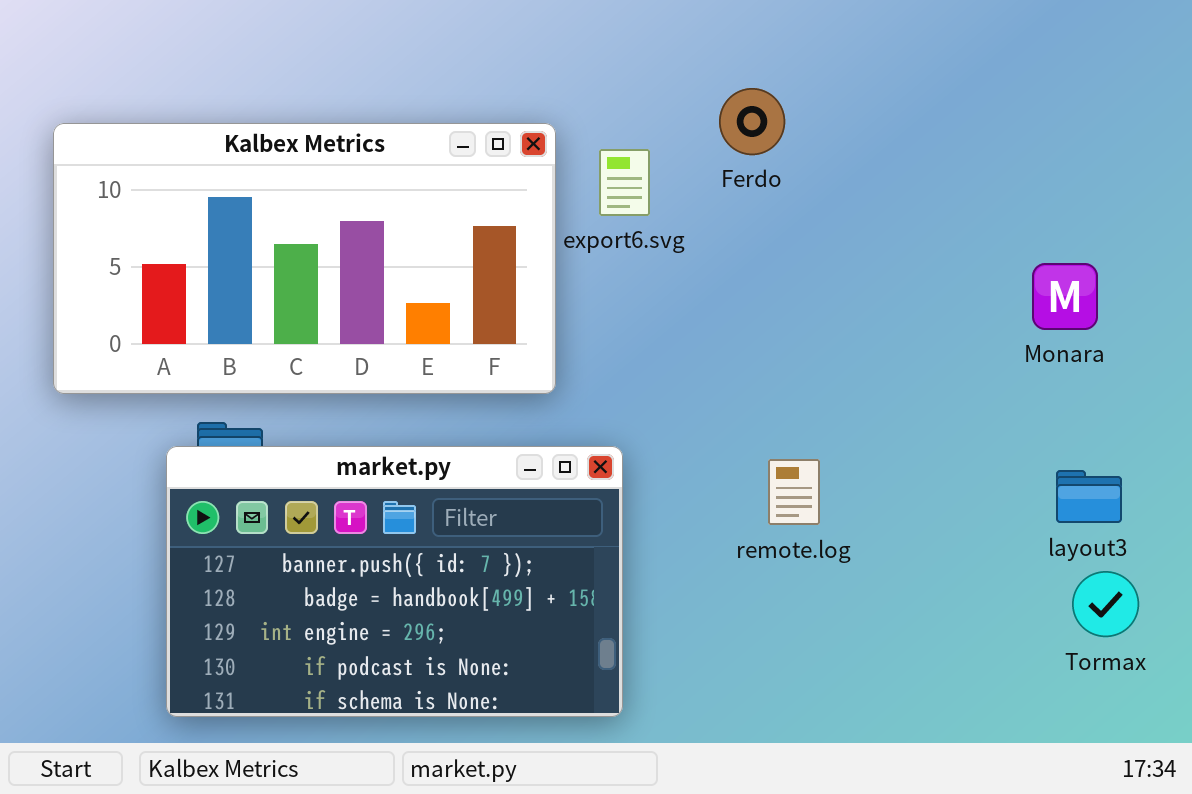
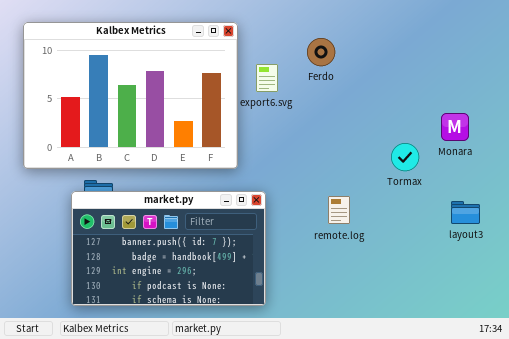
Kalbex Metrics: [53,123,556,394] -> [23,22,238,169], resized
Tormax: [1072,571,1139,637] -> [391,143,419,171], moved

